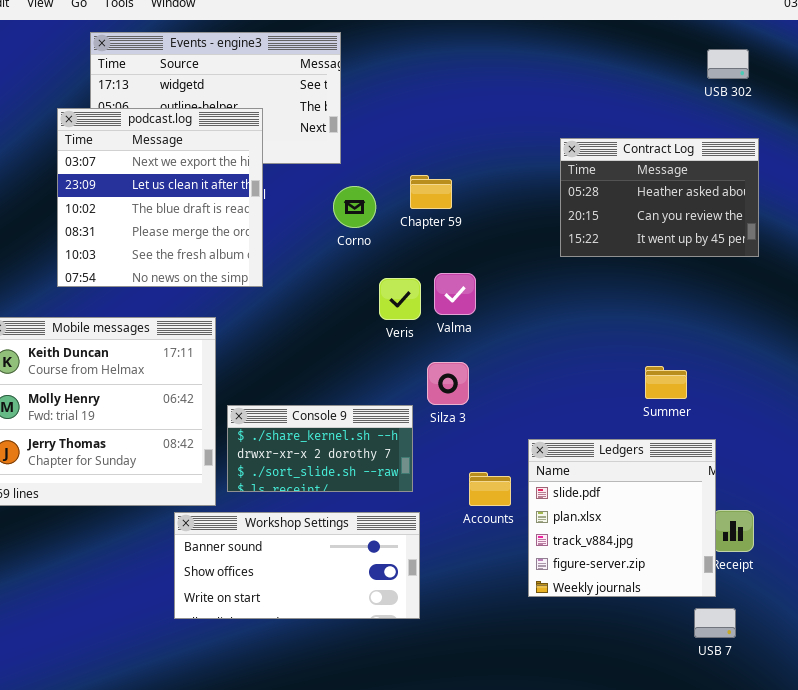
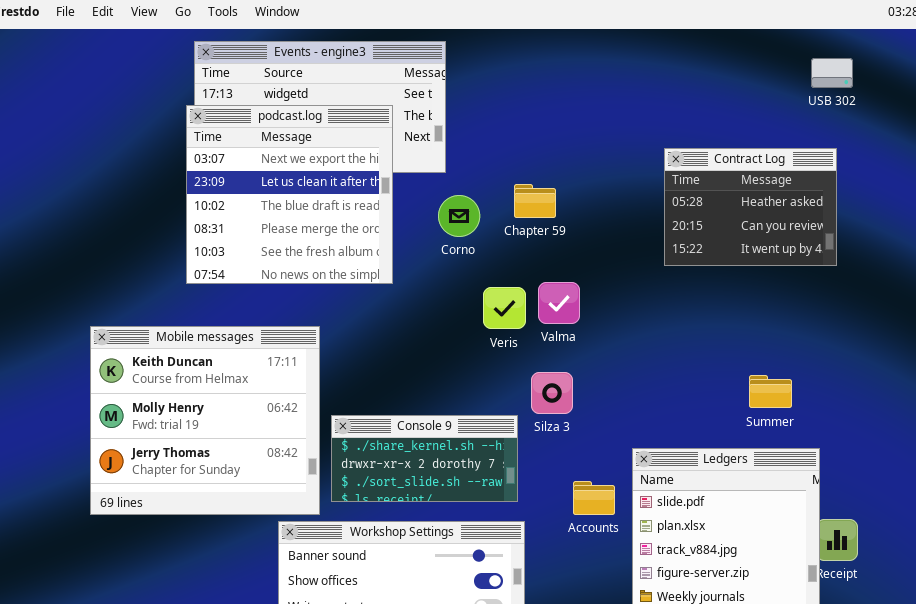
podcast.log: [57,108,263,287] -> [186,105,393,284], moved
Contract Log: [560,138,759,257] -> [664,148,837,266], resized

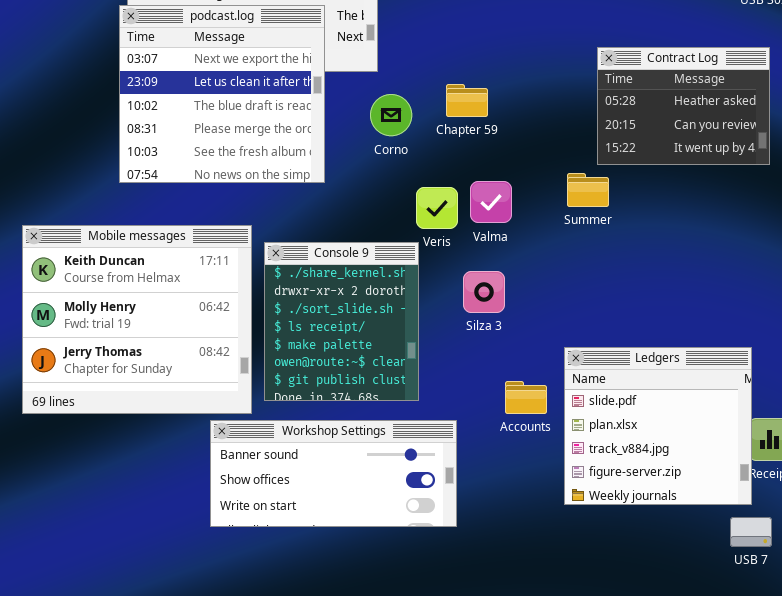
Summer: [749,375,792,408] -> [567,173,609,207], moved
Console 9: [331,415,518,502] -> [264,242,419,401], resized

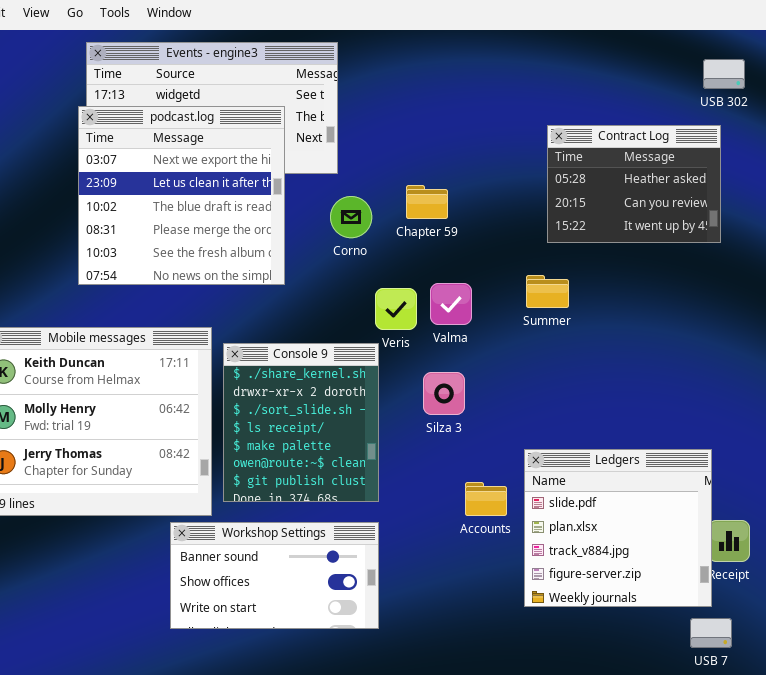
Contract Log: [597,47,770,165] -> [547,125,721,243], moved
Workshop Settings: [210,420,457,527] -> [170,522,379,629], resized

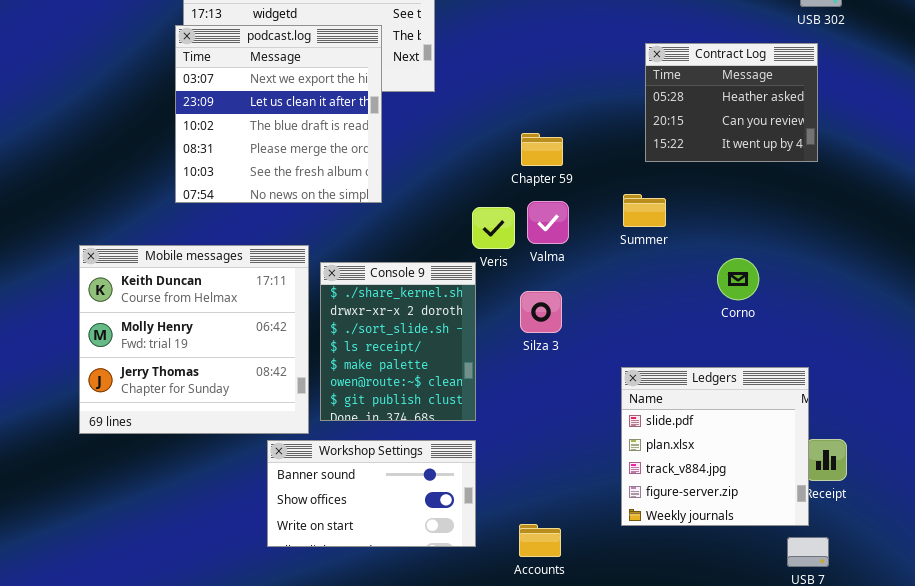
Chapter 59: [406,185,448,219] -> [521,133,563,166], moved
Corno: [330,196,372,238] -> [717,258,759,300], moved
Accounts: [465,482,507,516] -> [519,524,561,557], moved

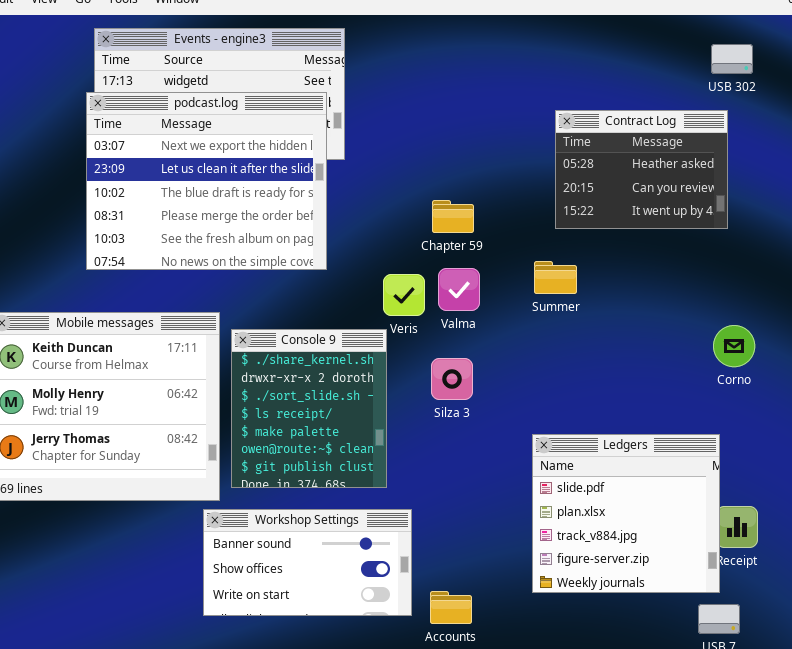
podcast.log: [175,25,382,203] -> [86,92,327,270], resized
Corno: [717,258,759,300] -> [713,325,755,367], moved
Workshop Settings: [267,440,476,547] -> [203,509,412,616], moved

